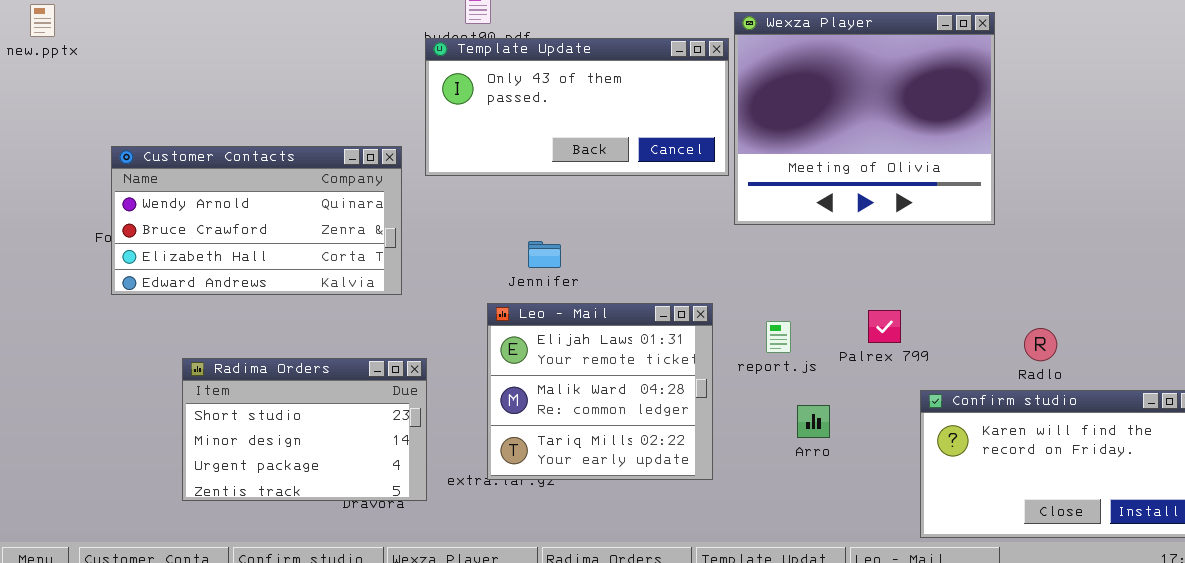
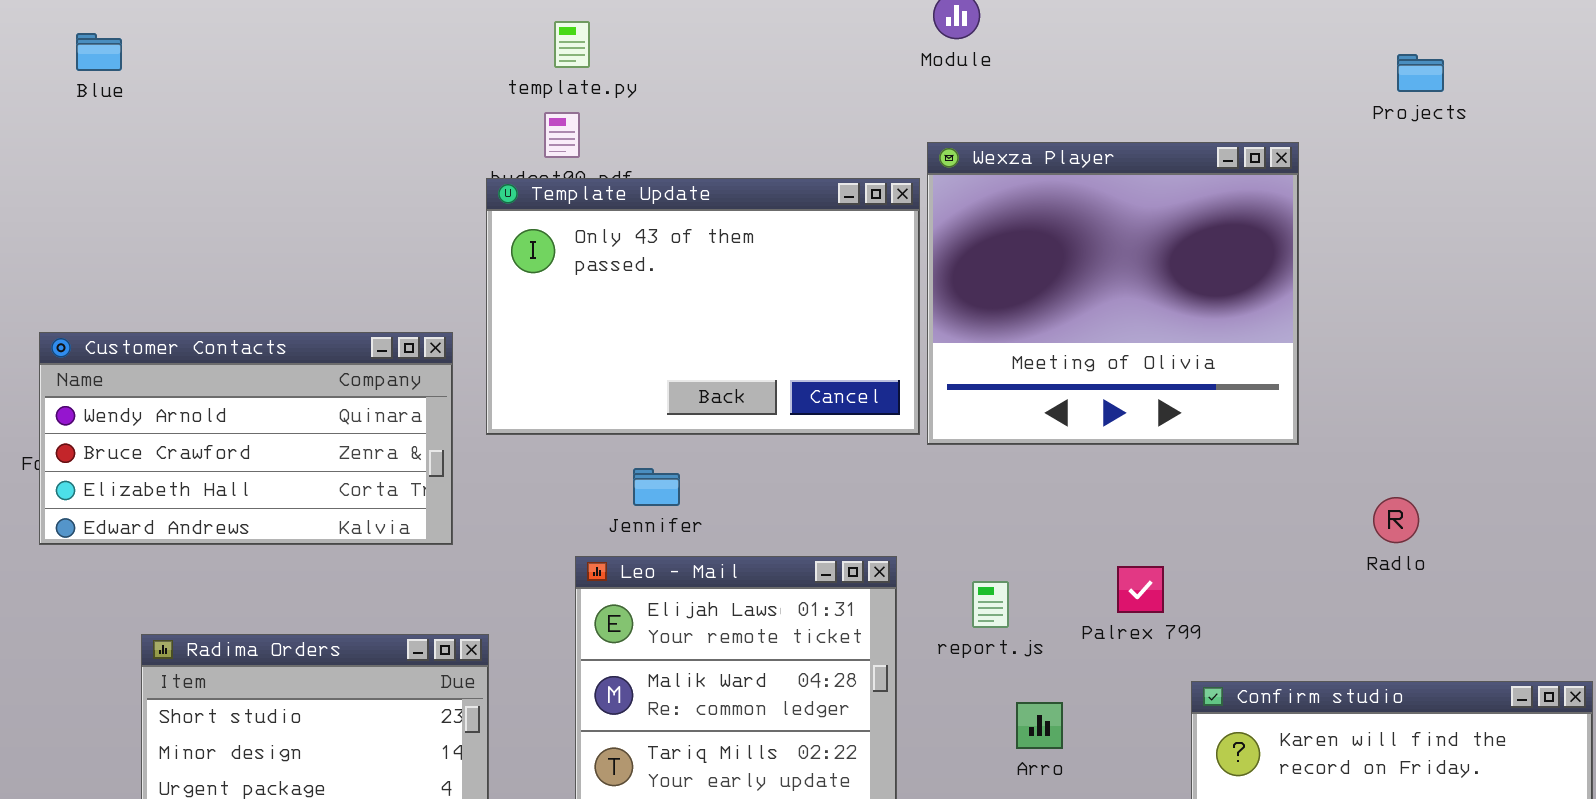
Template Update: [425,38,729,176] -> [486,178,920,435], resized
Radlo: [1024,328,1057,361] -> [1373,497,1419,543], moved

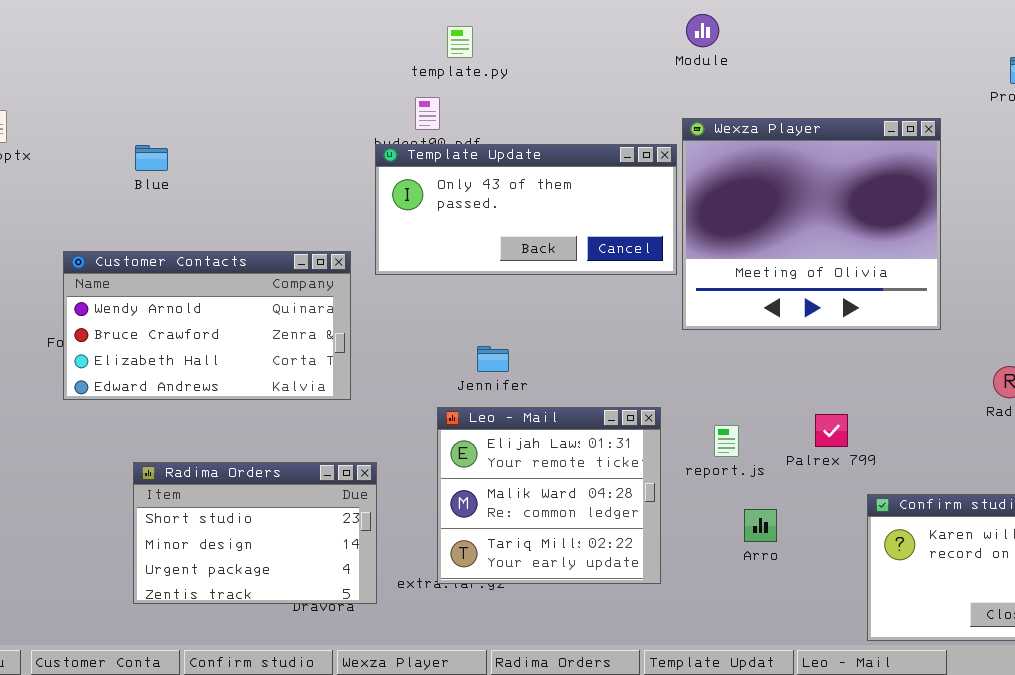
template.py: [554,21,590,68] -> [447,26,473,58], moved
Blue: [76,33,122,71] -> [135,145,168,171], moved
Template Update: [486,178,920,435] -> [375,144,677,275], resized

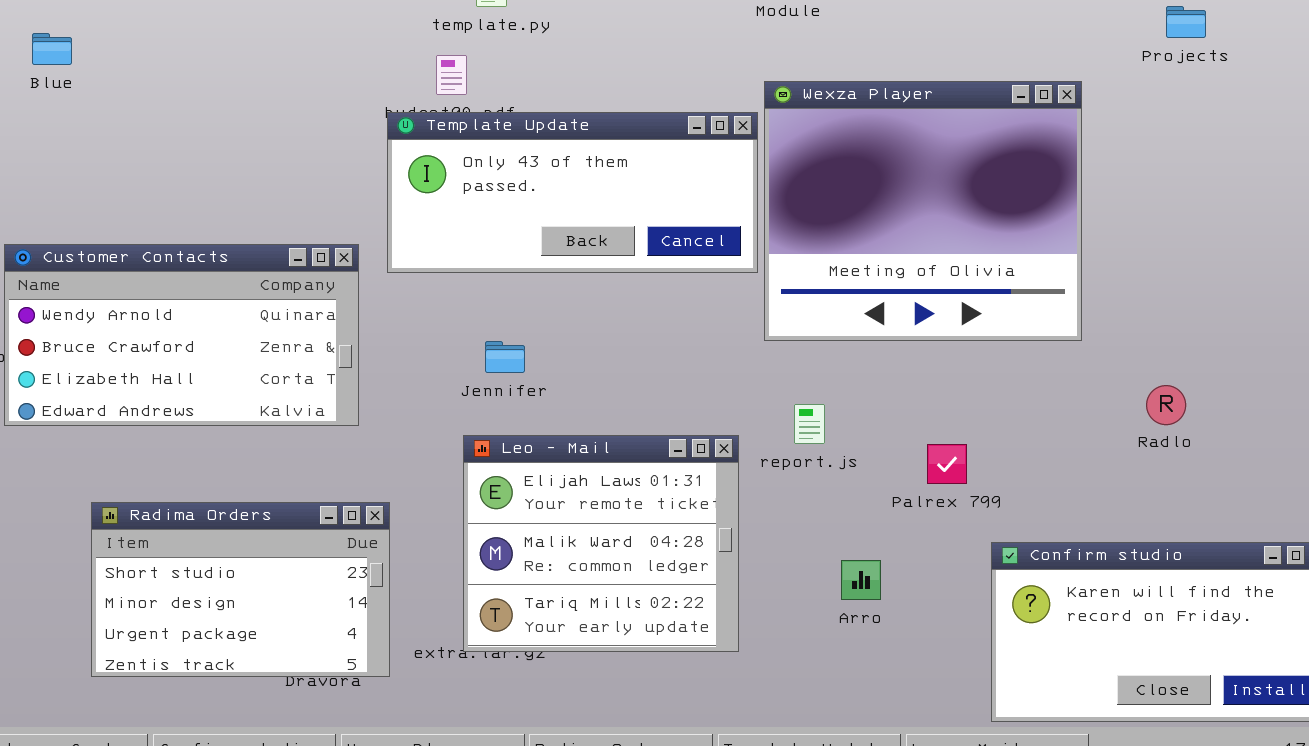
Blue: [135,145,168,171] -> [32,33,72,65], moved
Jennifer: [477,346,509,372] -> [485,341,525,373], moved
report.js: [714,425,739,457] -> [794,404,825,444], moved

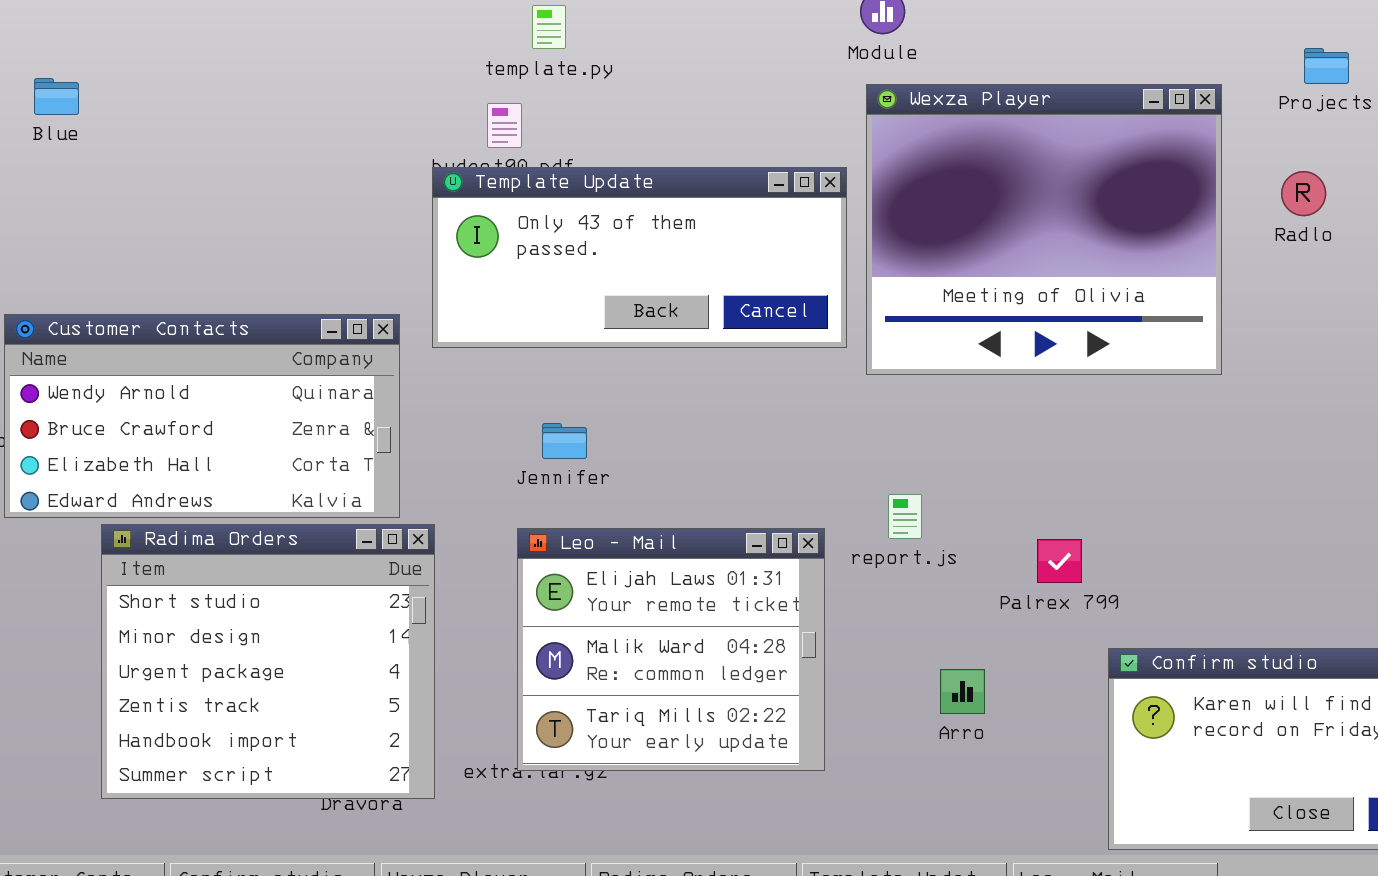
Wexza Player: [764,81,1082,341] -> [866,84,1222,375], moved
Radlo: [1146,385,1186,425] -> [1281,171,1326,216], moved
Radima Orders: [91,502,390,677] -> [101,524,435,799], resized

